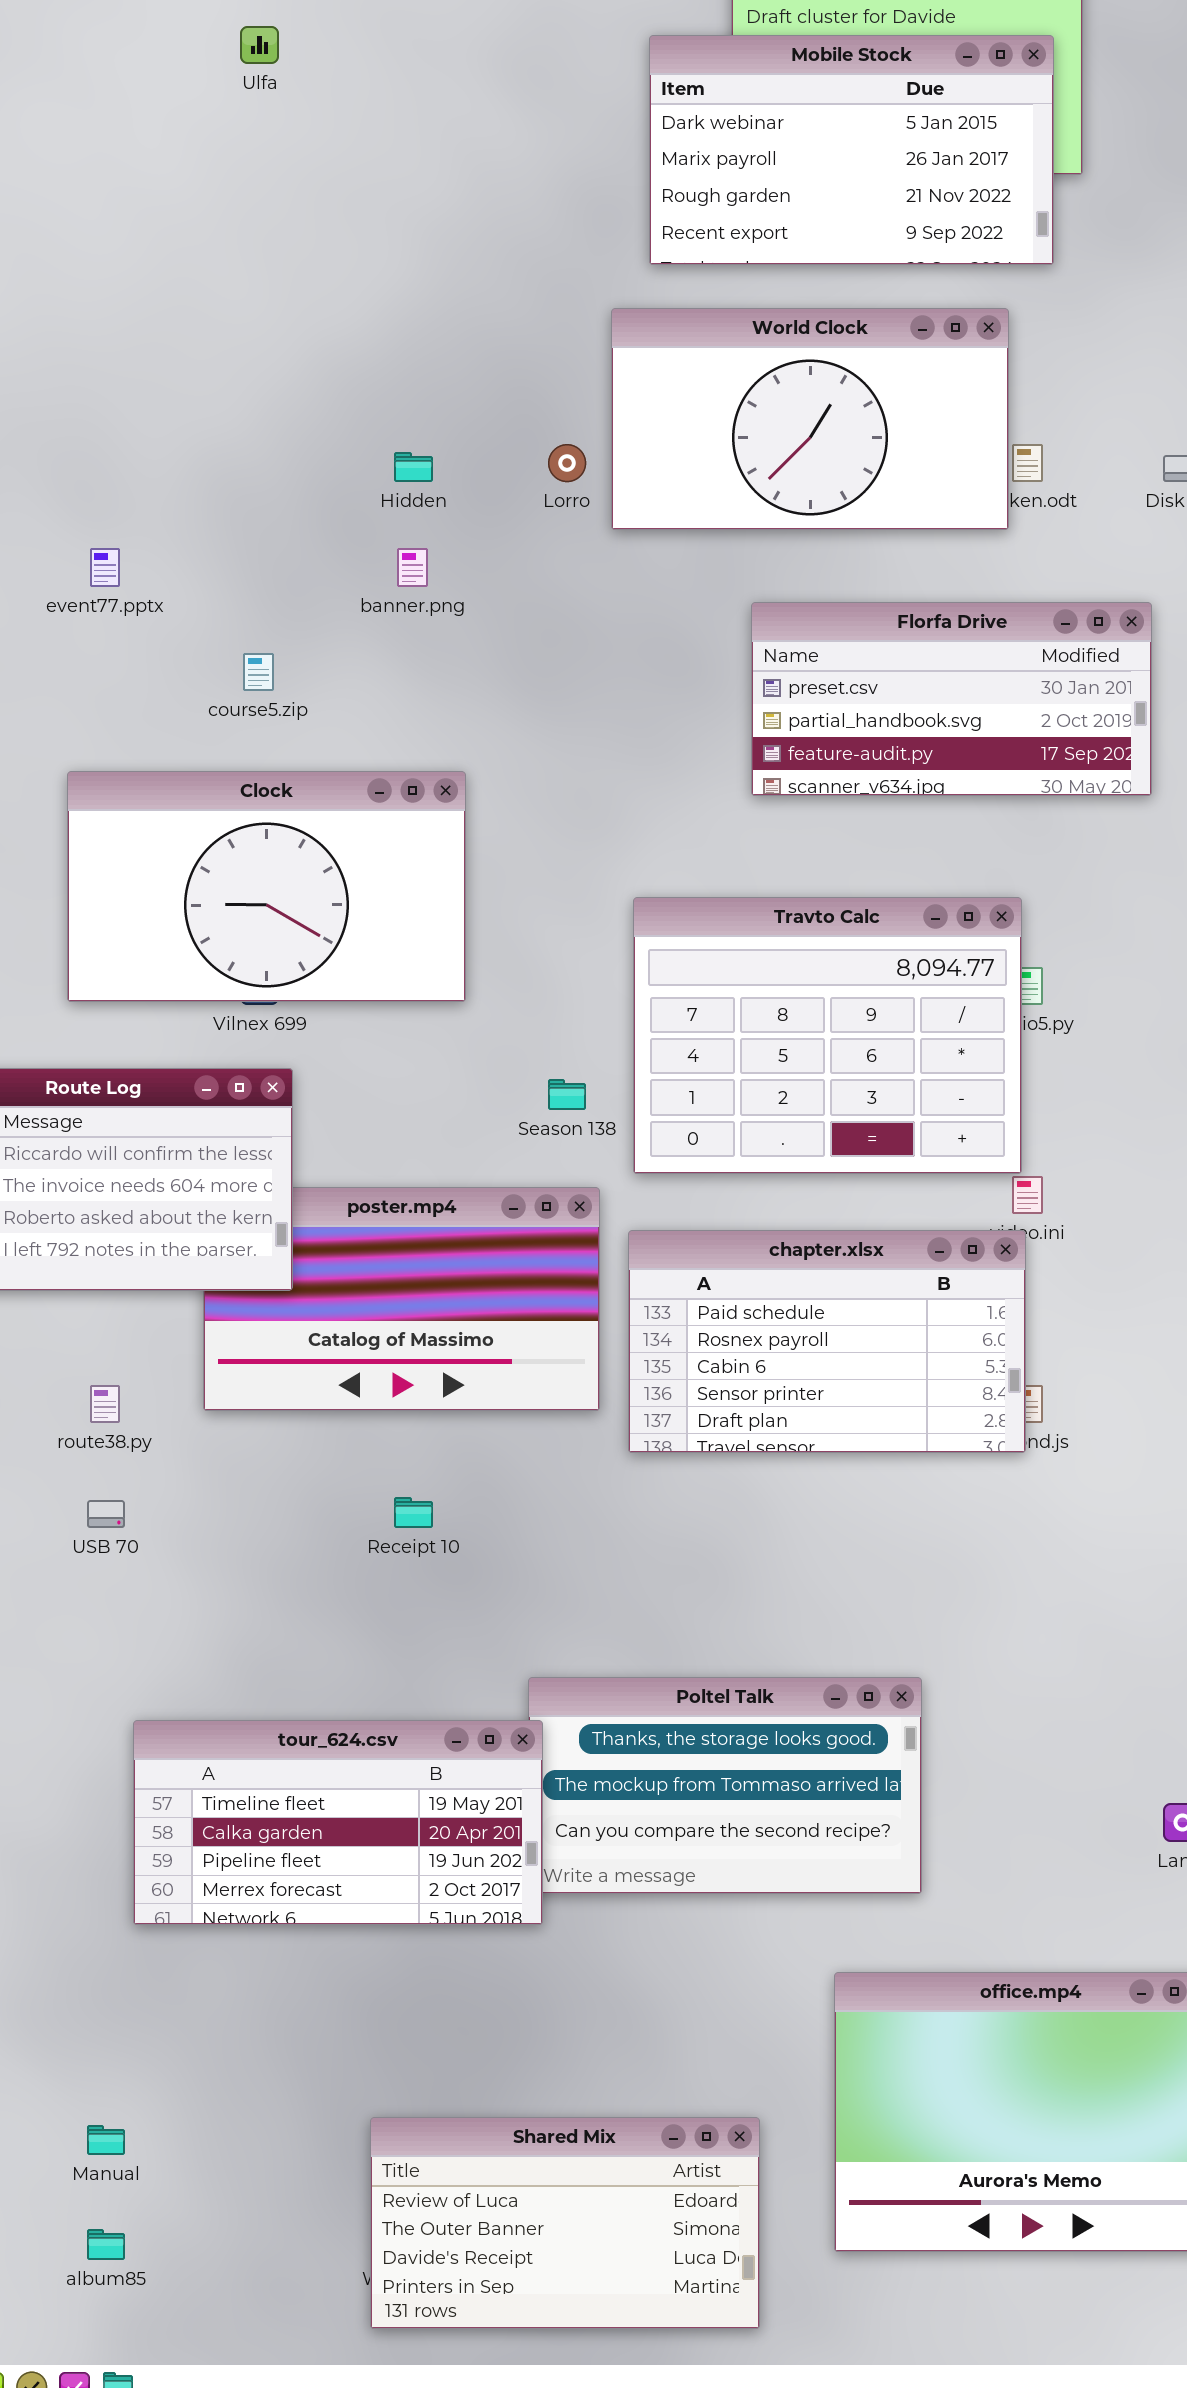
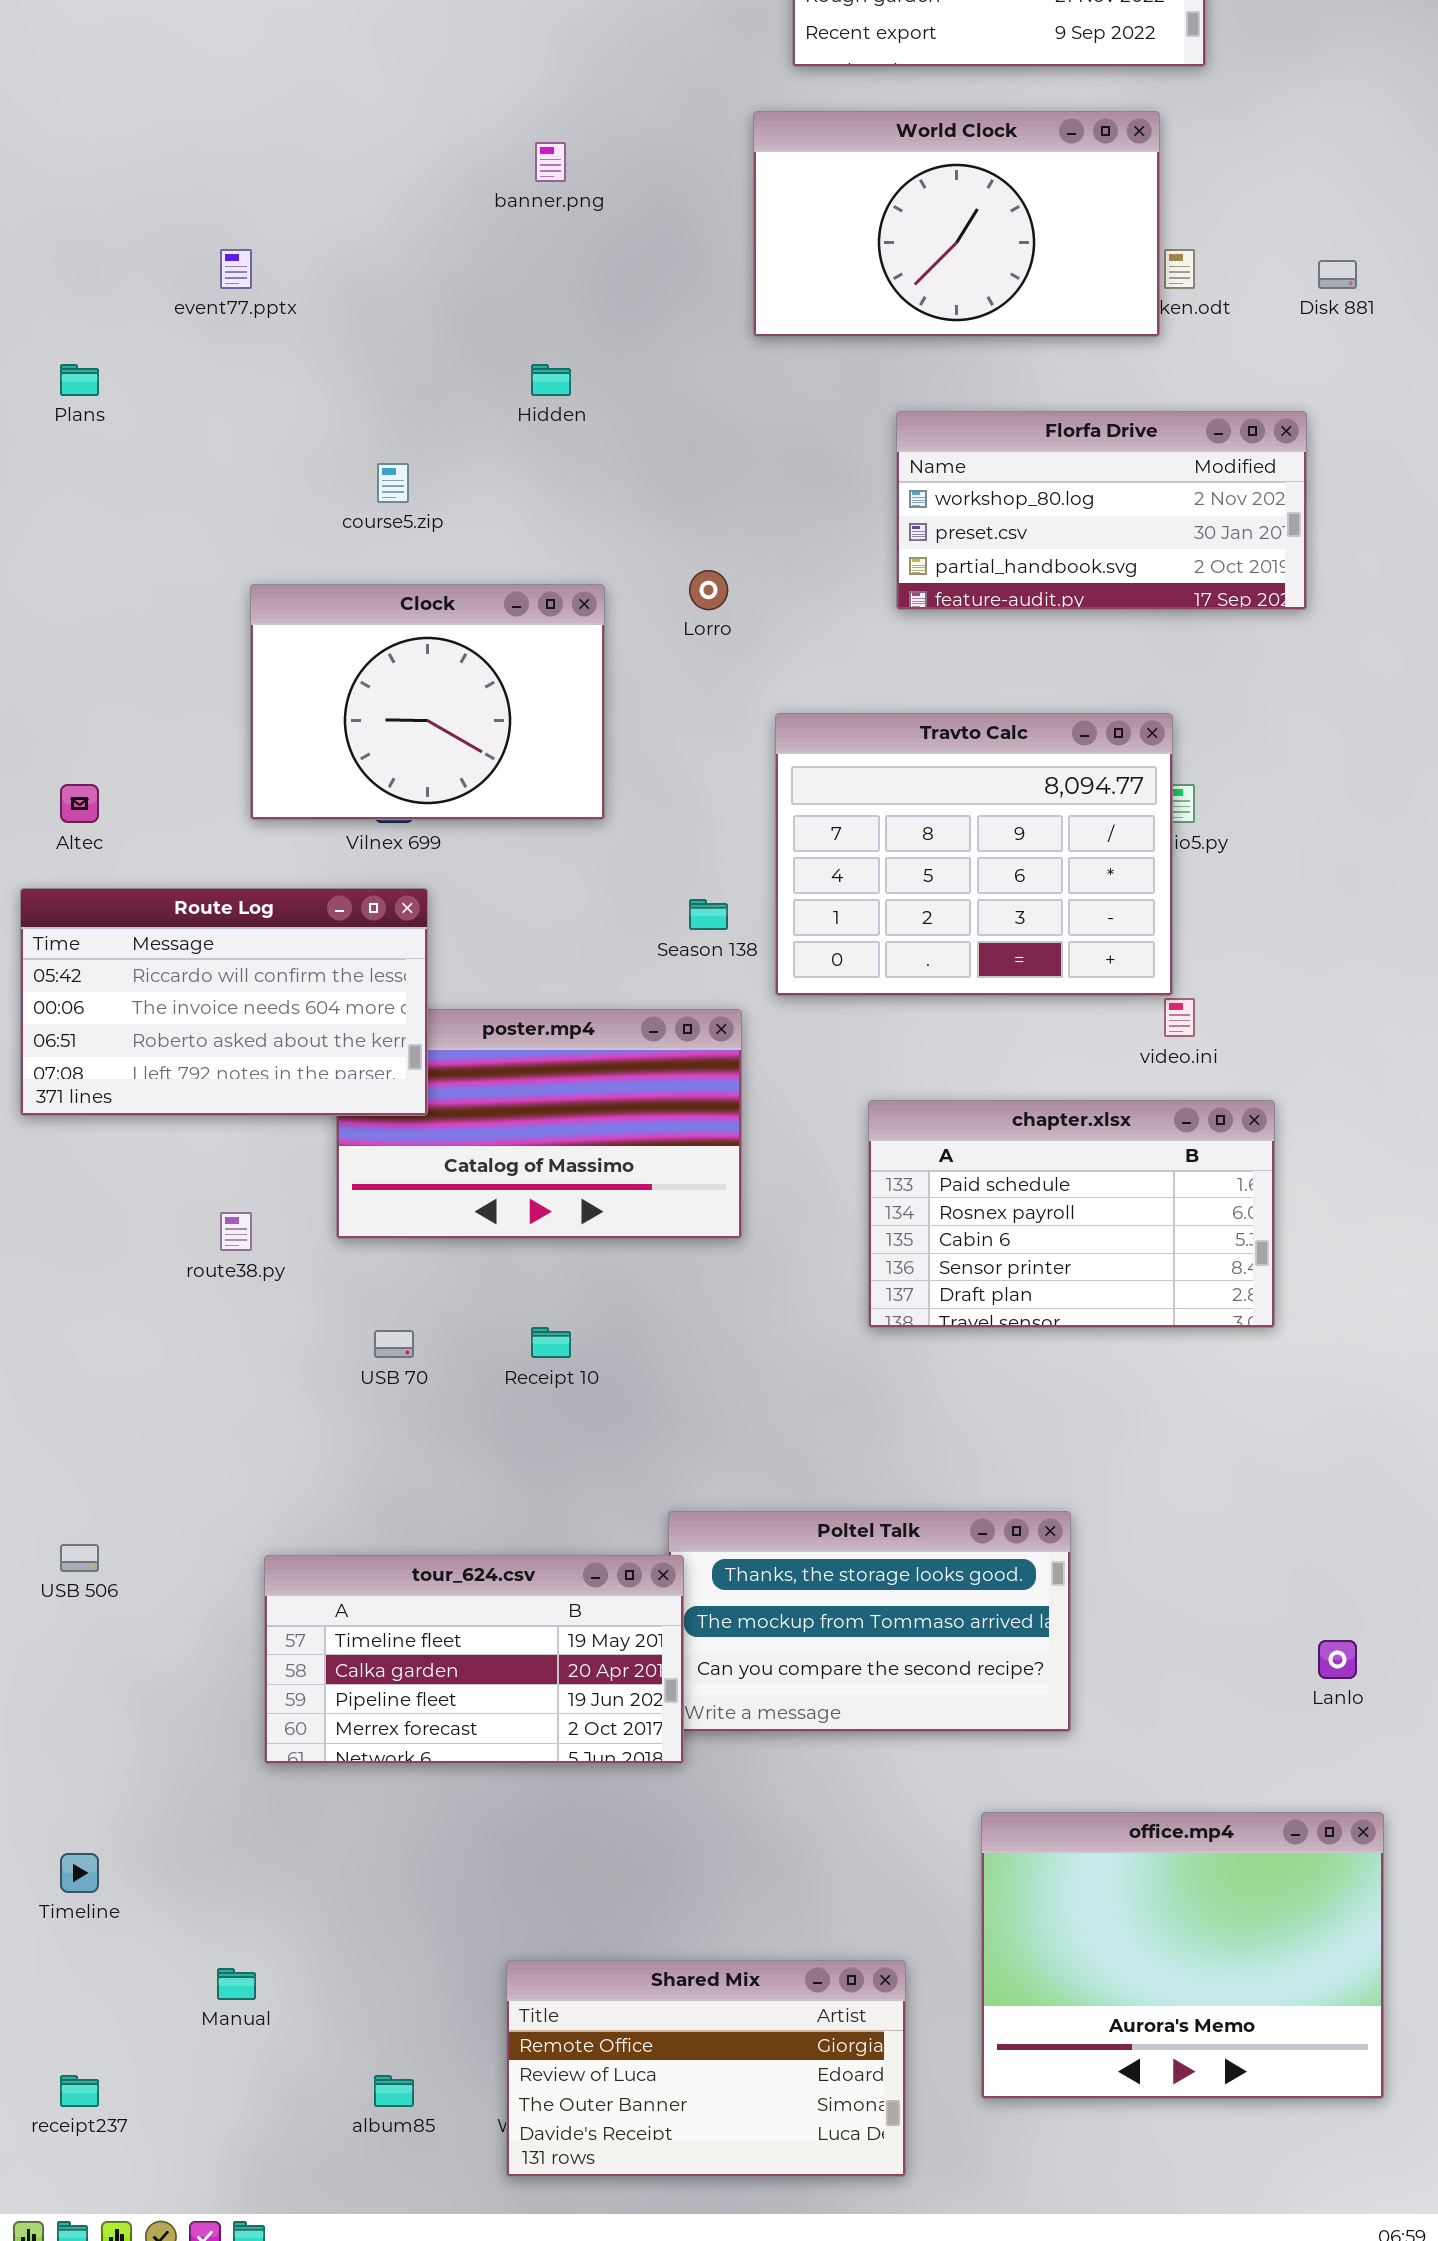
Lorro: [548,444,586,482] -> [689,570,728,610], moved
Hidden: [394,452,433,482] -> [531,364,571,396], moved
event77.pptx: [90,548,120,587] -> [220,249,252,289], moved
banner.png: [397,548,428,587] -> [535,142,566,182], moved
Florfa Drive: [751,602,1152,796] -> [896,411,1307,610], scrolled up 1 row
Clock: [67,771,466,1002] -> [250,584,605,820], resized
chapter.xlsx: [628,1230,1026,1453] -> [868,1100,1275,1328], moved
USB 70: [87,1500,125,1528] -> [374,1330,414,1358], moved
Shared Mix: [370,2117,760,2329] -> [506,1960,906,2177], scrolled up 1 row
album85: [87,2229,125,2260] -> [374,2075,414,2107], moved

